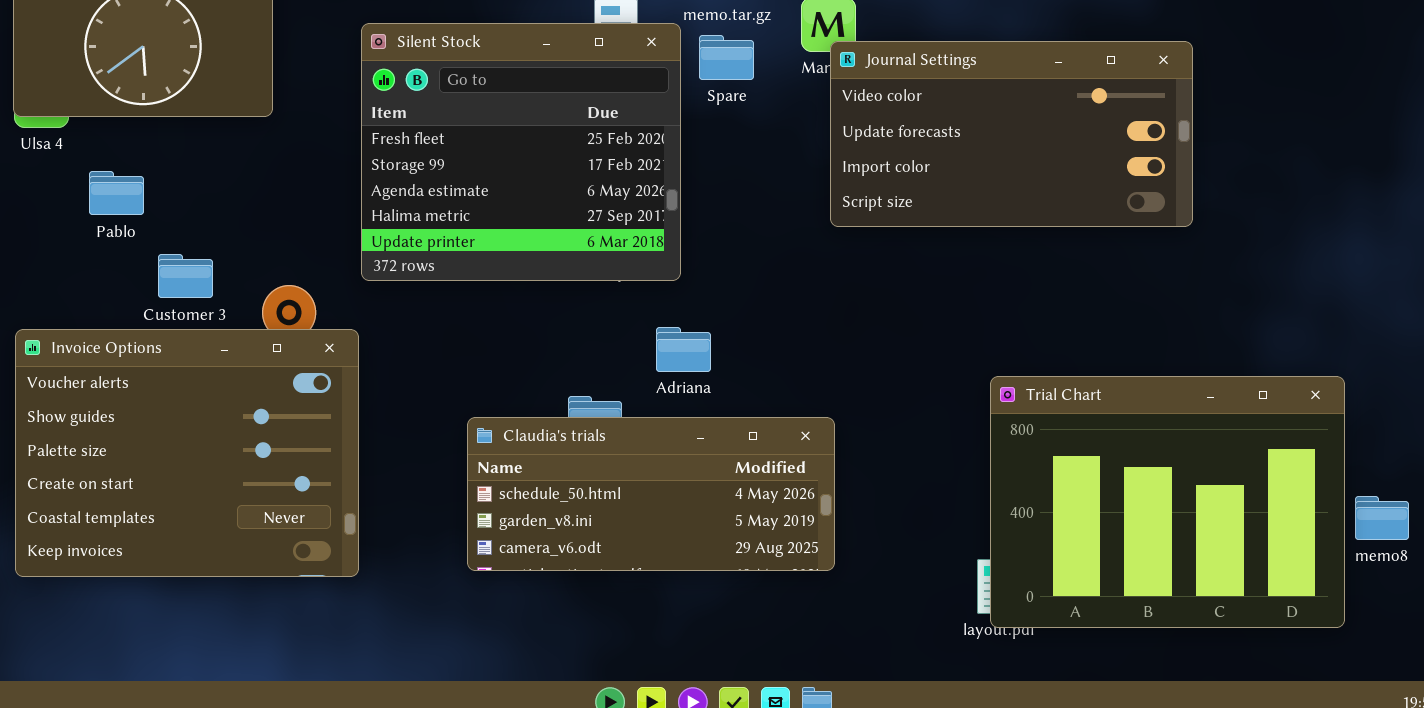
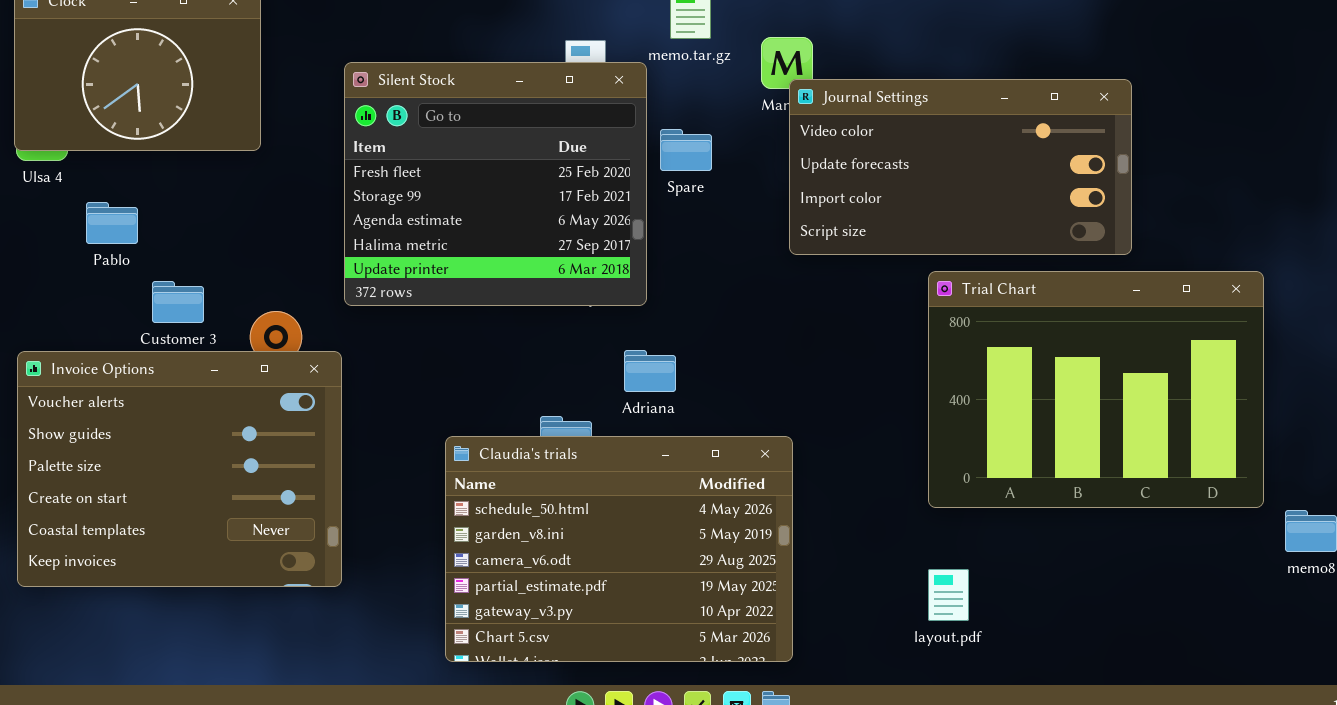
Spare: [699,35,754,80] -> [660,129,712,171], moved
Trial Chart: [990,376,1345,628] -> [928,271,1264,508], moved
Claudia's trials: [467,417,835,571] -> [445,436,793,662], resized

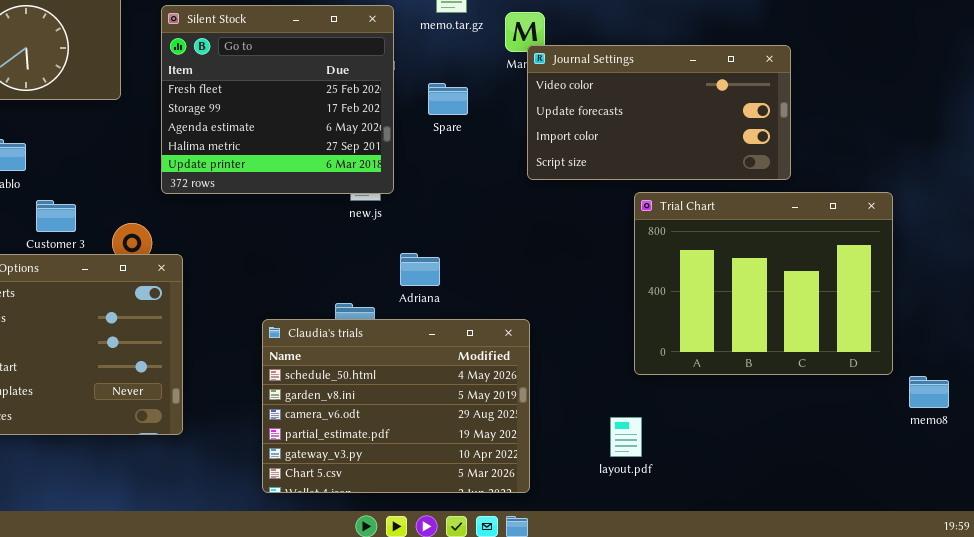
Silent Stock: [344,62,647,306] -> [161,5,394,194], moved
layout.pdf: [928,569,969,621] -> [610,417,642,457], moved

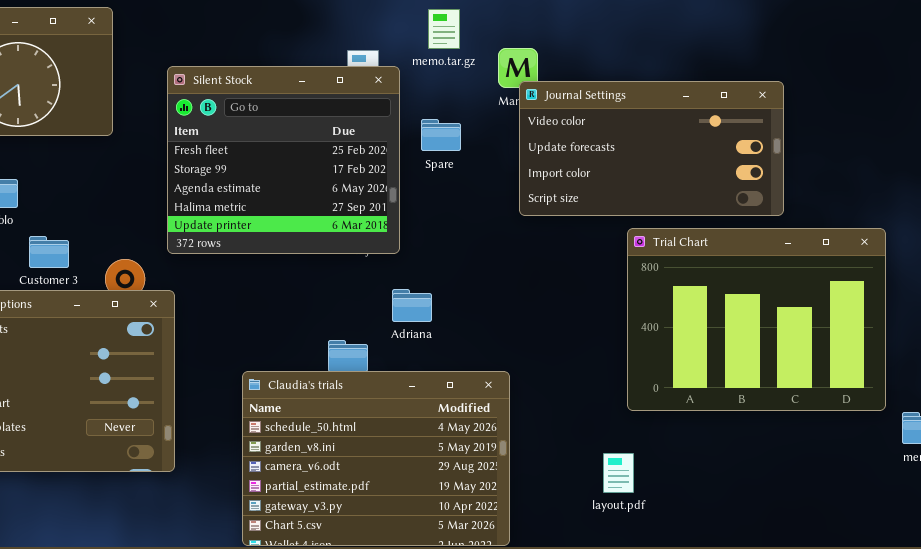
Silent Stock: [161,5,394,194] -> [167,66,400,254], moved
Claudia's trials: [262,319,530,493] -> [242,371,510,546], moved

